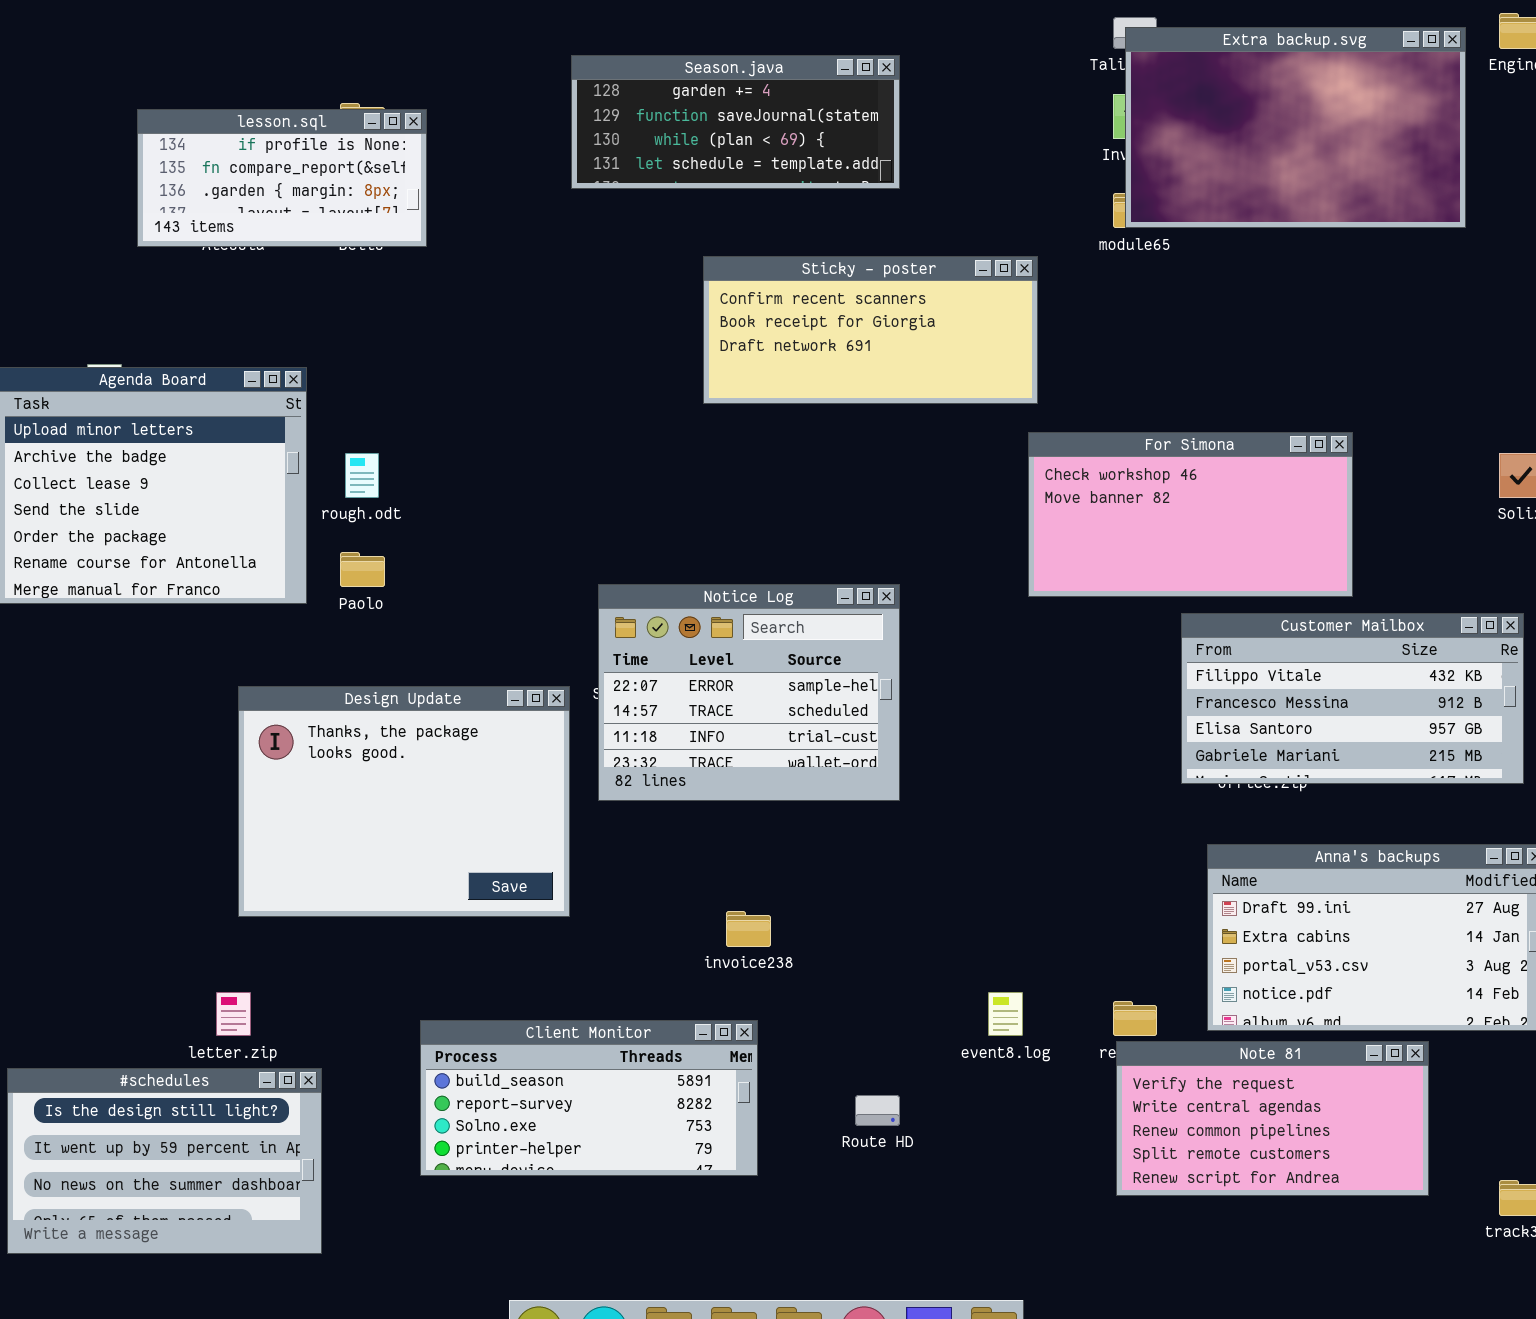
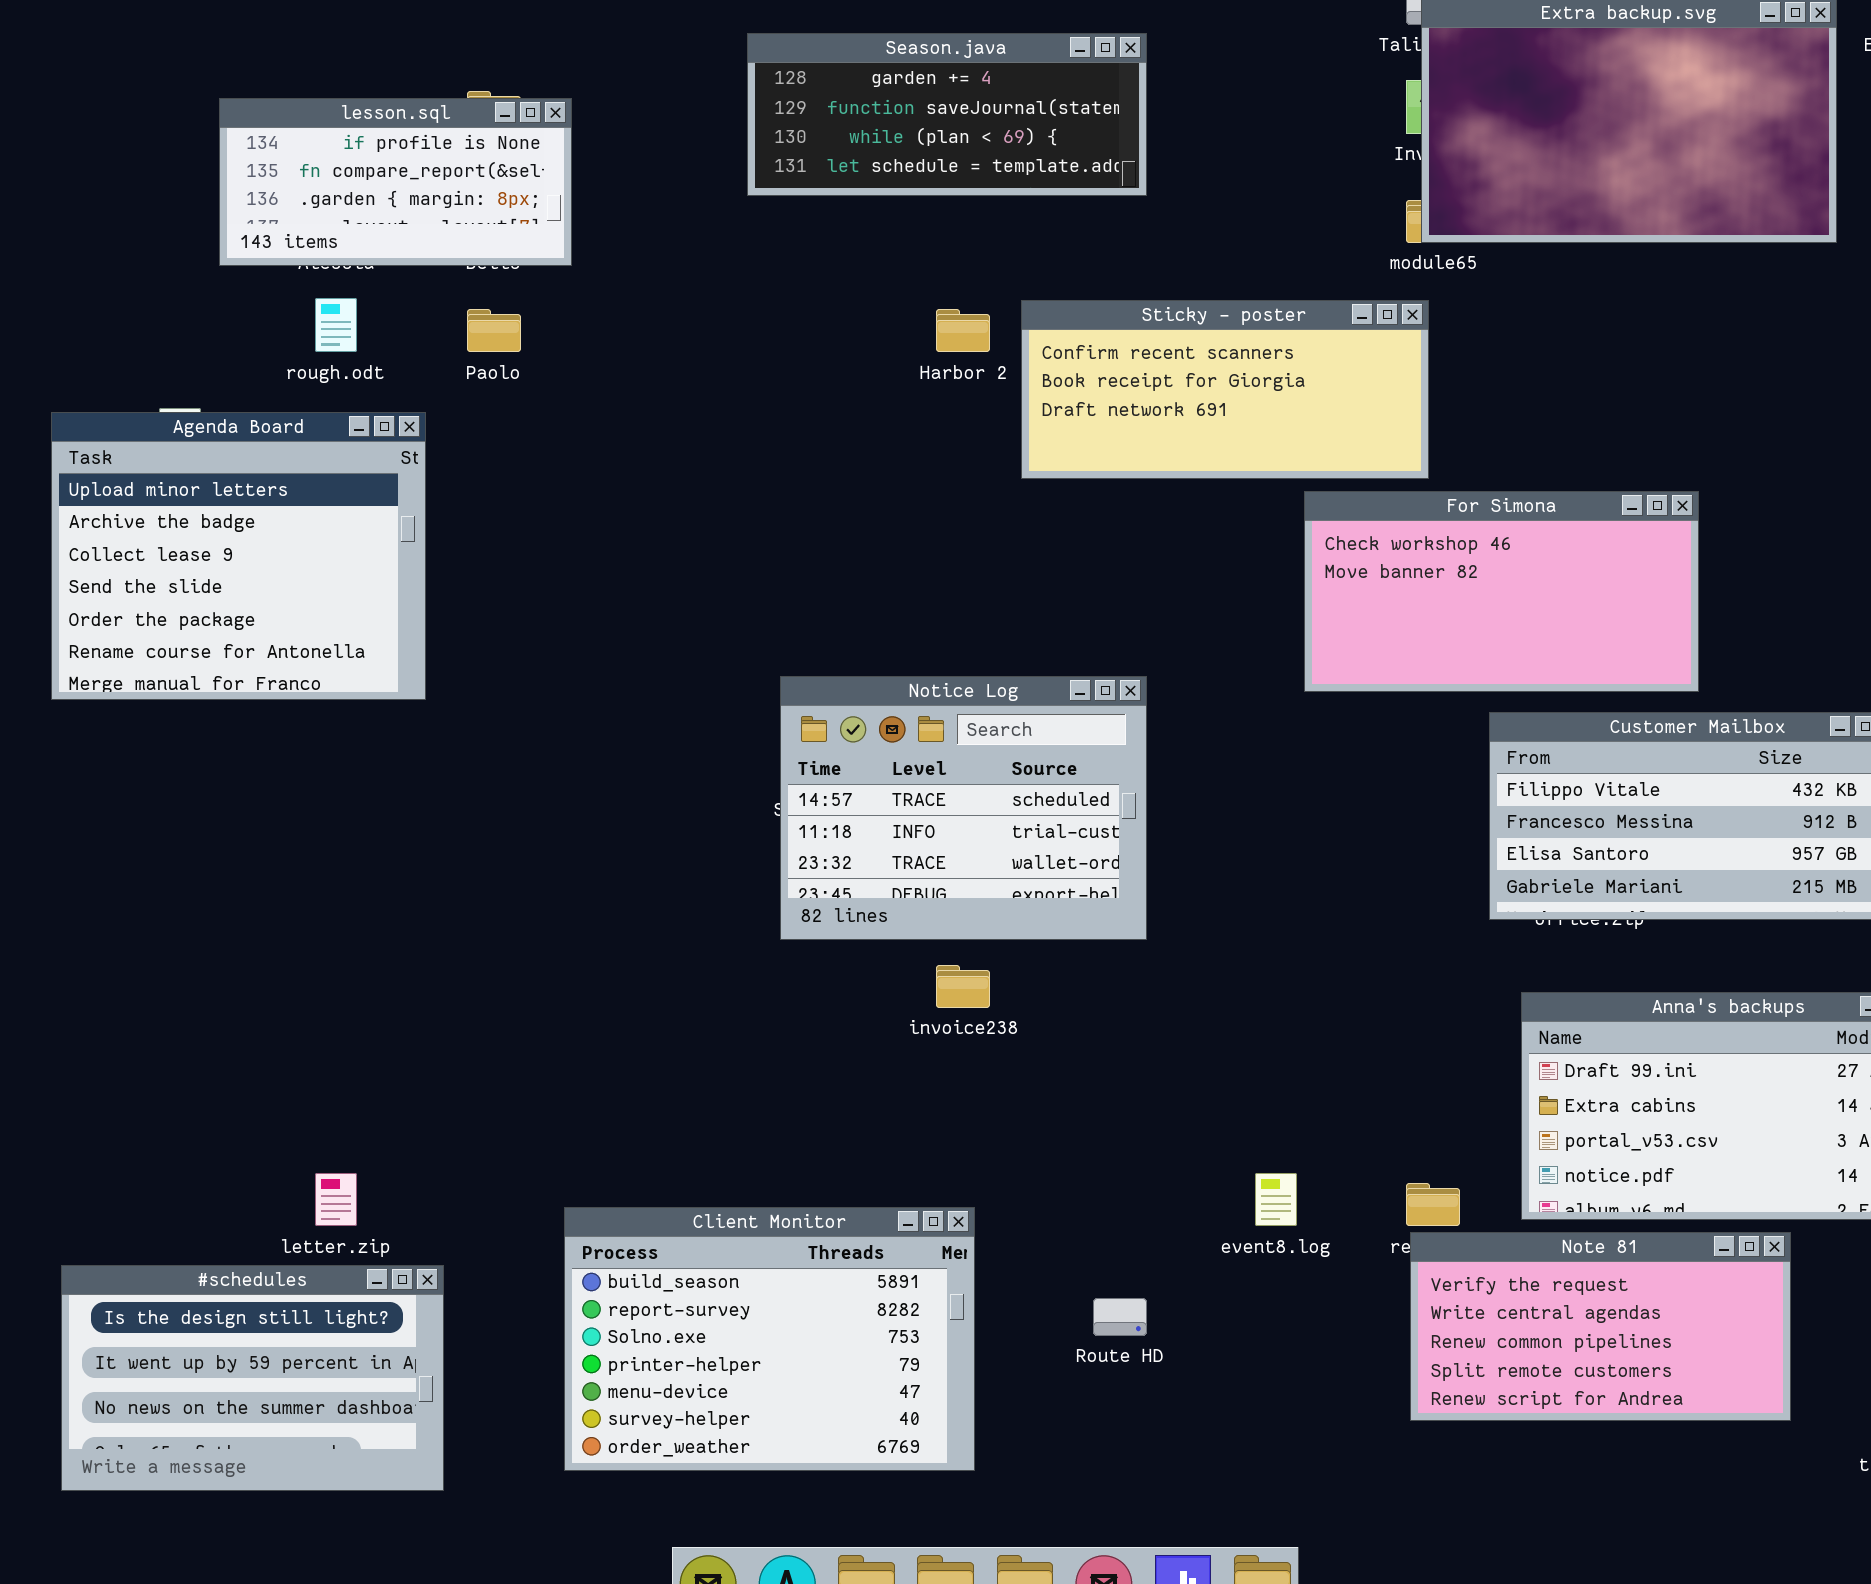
Sticky - poster: [703,256,1038,404] -> [1021,300,1429,479], moved
rough.odt: [345,453,379,498] -> [315,298,357,352], moved
Paolo: [340,552,385,587] -> [467,309,521,352], moved
Notice Log: [598,584,900,801] -> [780,676,1147,940], scrolled down 1 row
Design Update: [238,686,570,917] -> none, closed
invoice238: [726,911,771,947] -> [936,965,990,1008], moved
Client Monitor: [420,1020,758,1176] -> [564,1207,975,1471], resized

